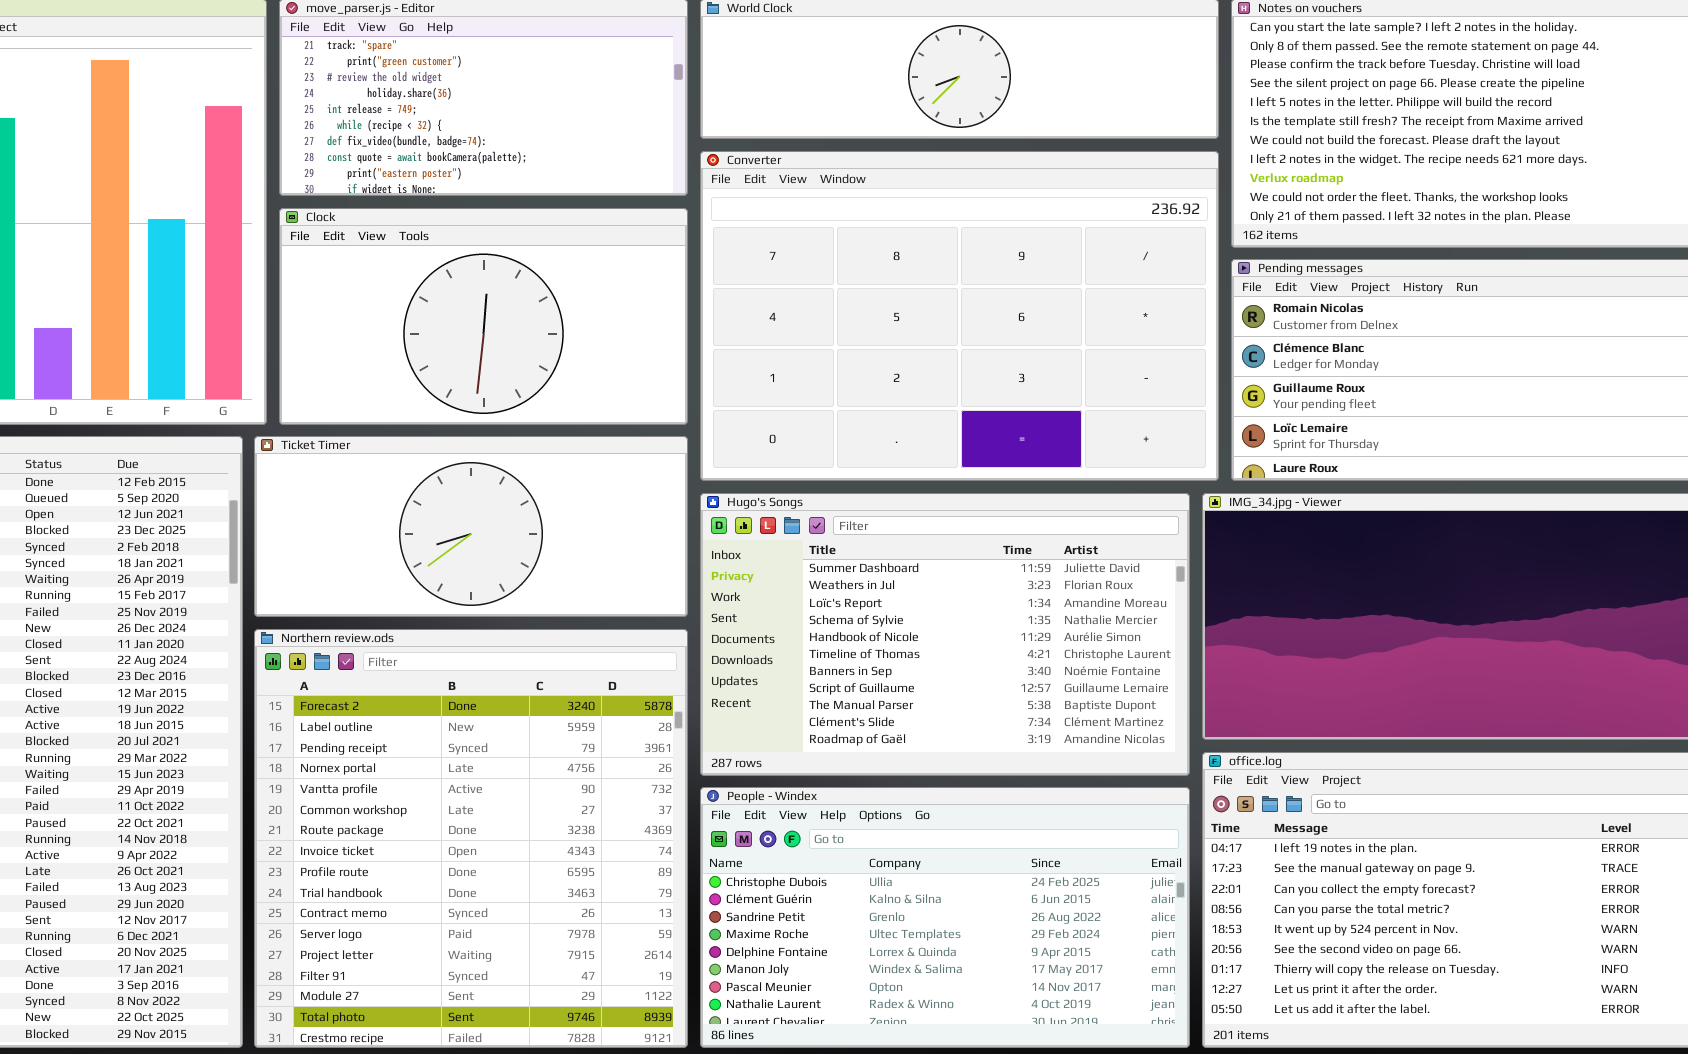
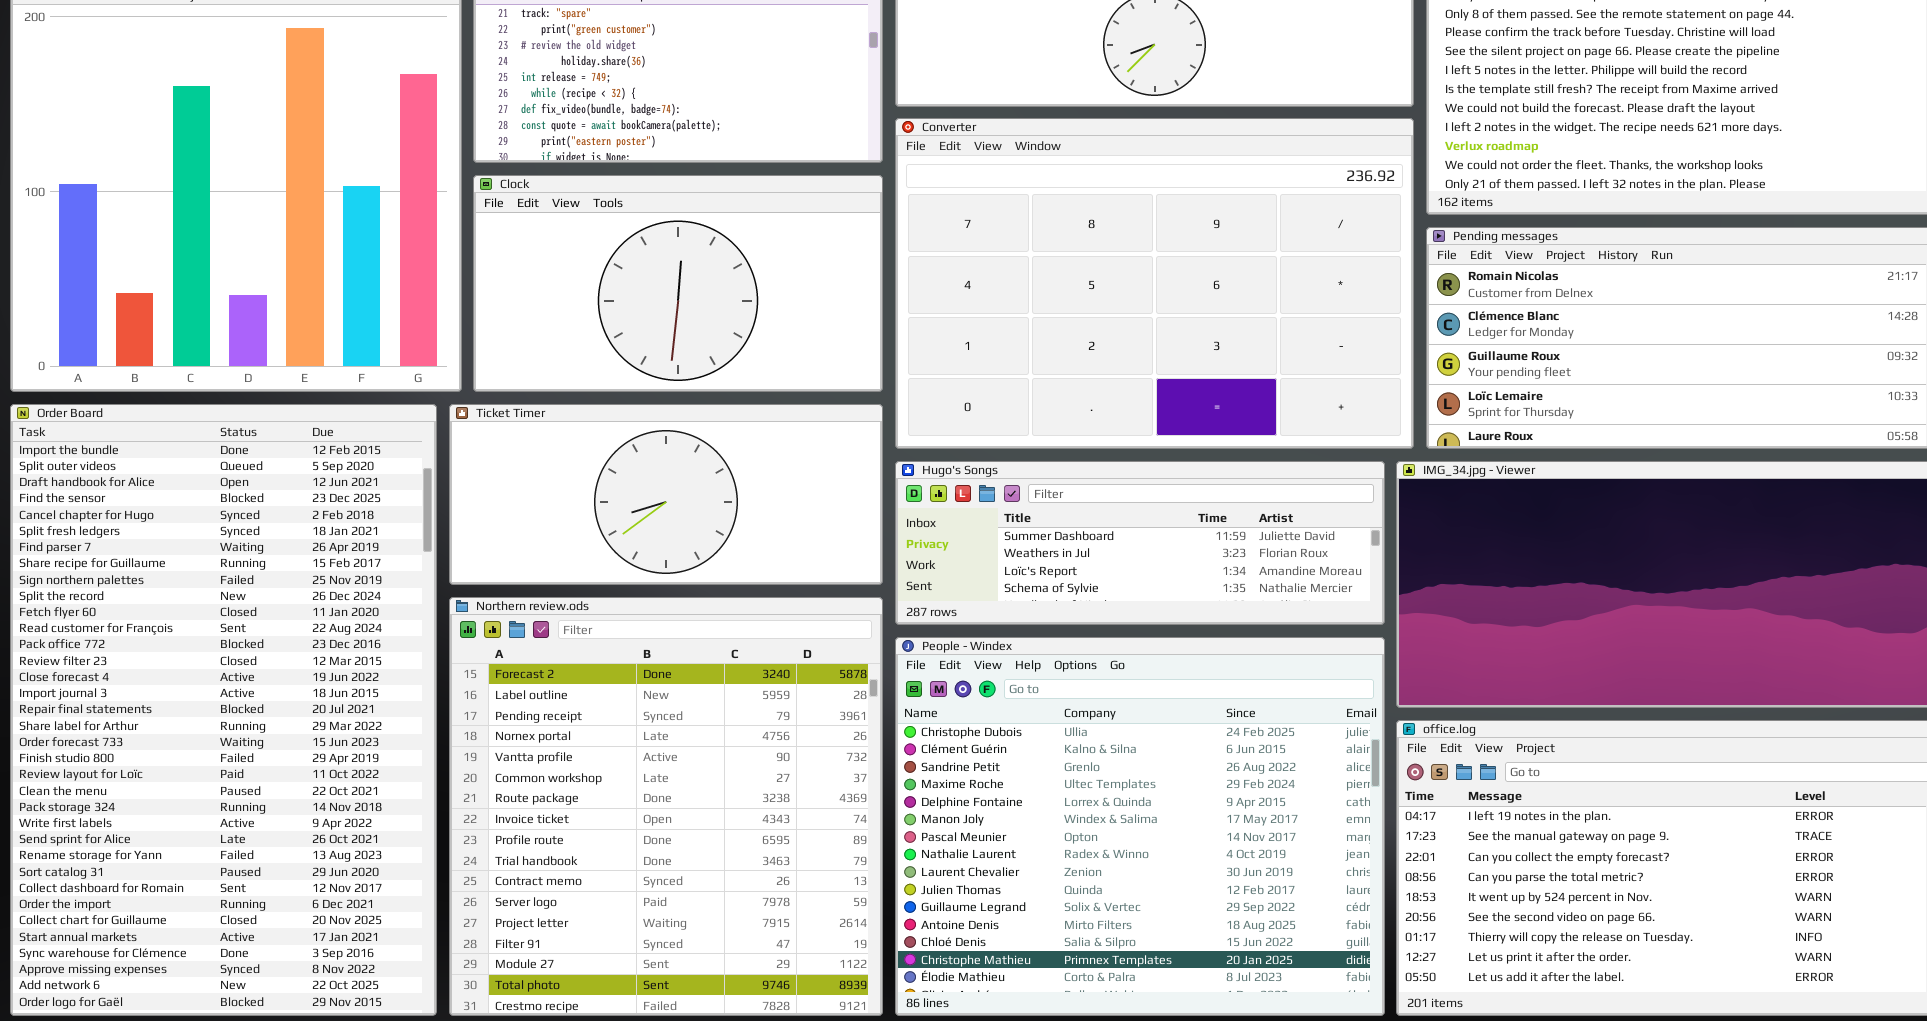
Hugo's Songs: [700,493,1190,776] -> [895,461,1385,625], resized
People - Windex: [700,787,1190,1048] -> [895,637,1385,1016], resized

